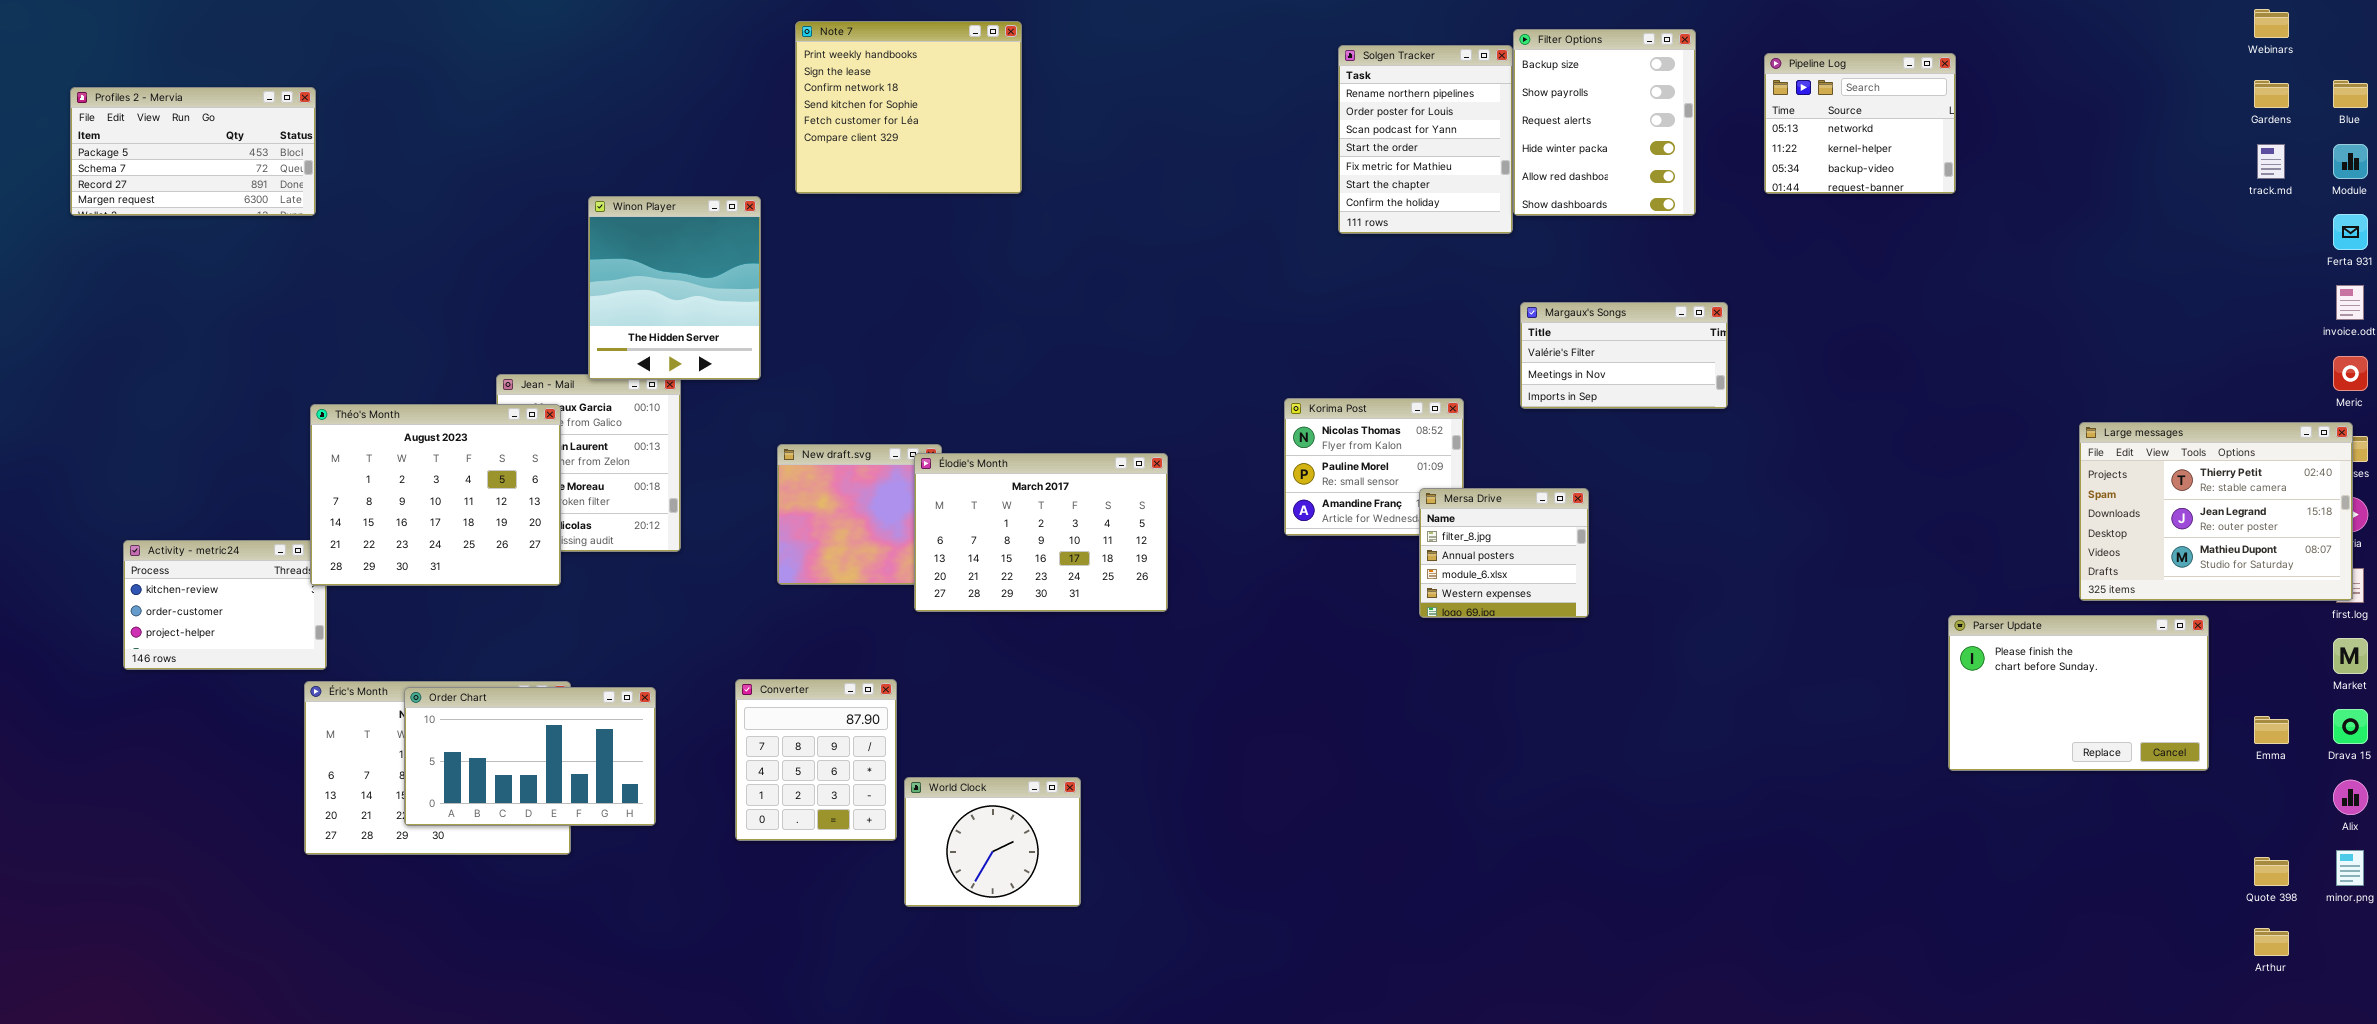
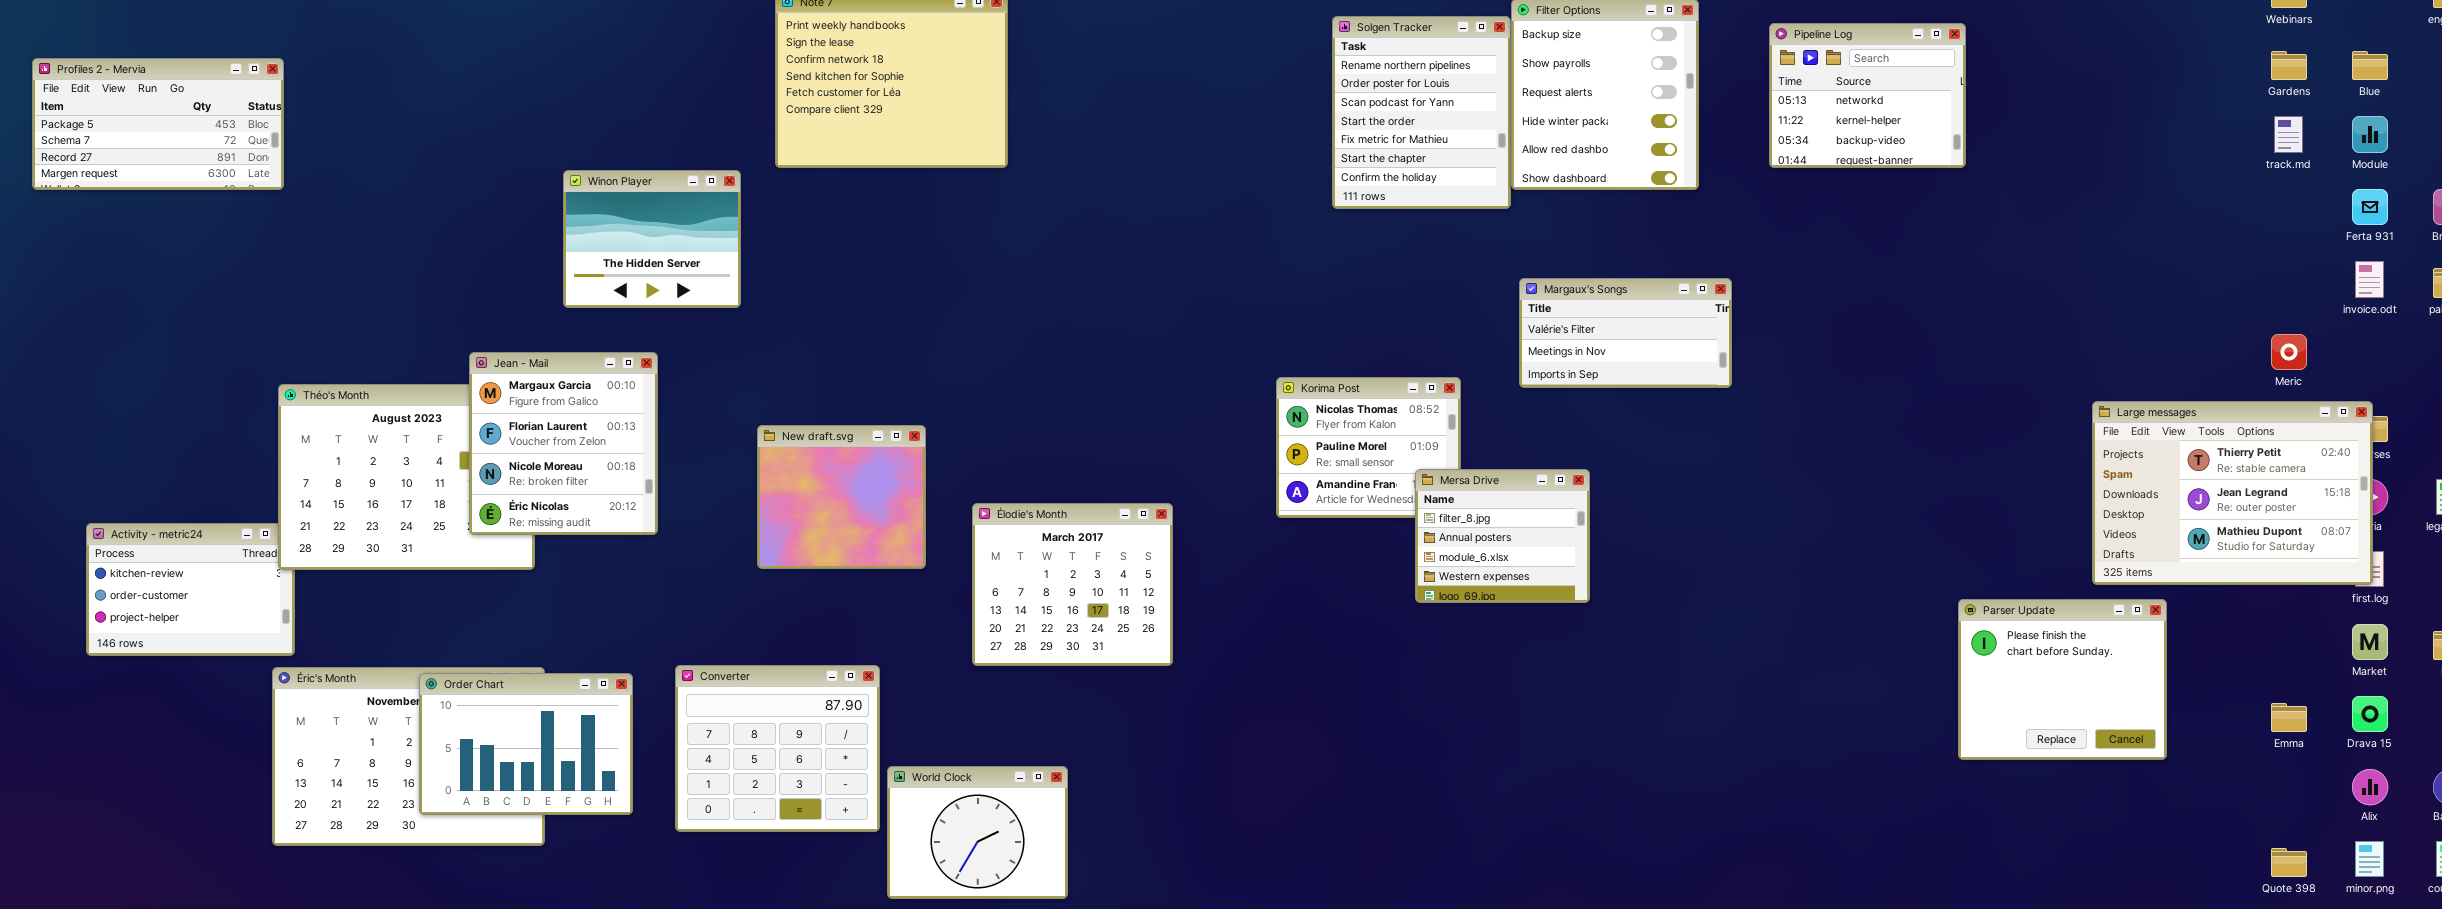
Winon Player: [588,196,761,380] -> [563,170,741,308], resized
Meric: [2333,356,2368,391] -> [2271,334,2307,370], moved
Jean - Mail: [496,374,681,552] -> [469,352,658,535], raised
Élodie's Month: [914,453,1168,612] -> [972,503,1173,666], moved, resized
Parser Update: [1948,615,2209,771] -> [1958,599,2167,760], resized
Converter: [735,679,897,841] -> [675,665,880,832], resized
Order Chart: [404,687,656,826] -> [419,673,633,815], resized

